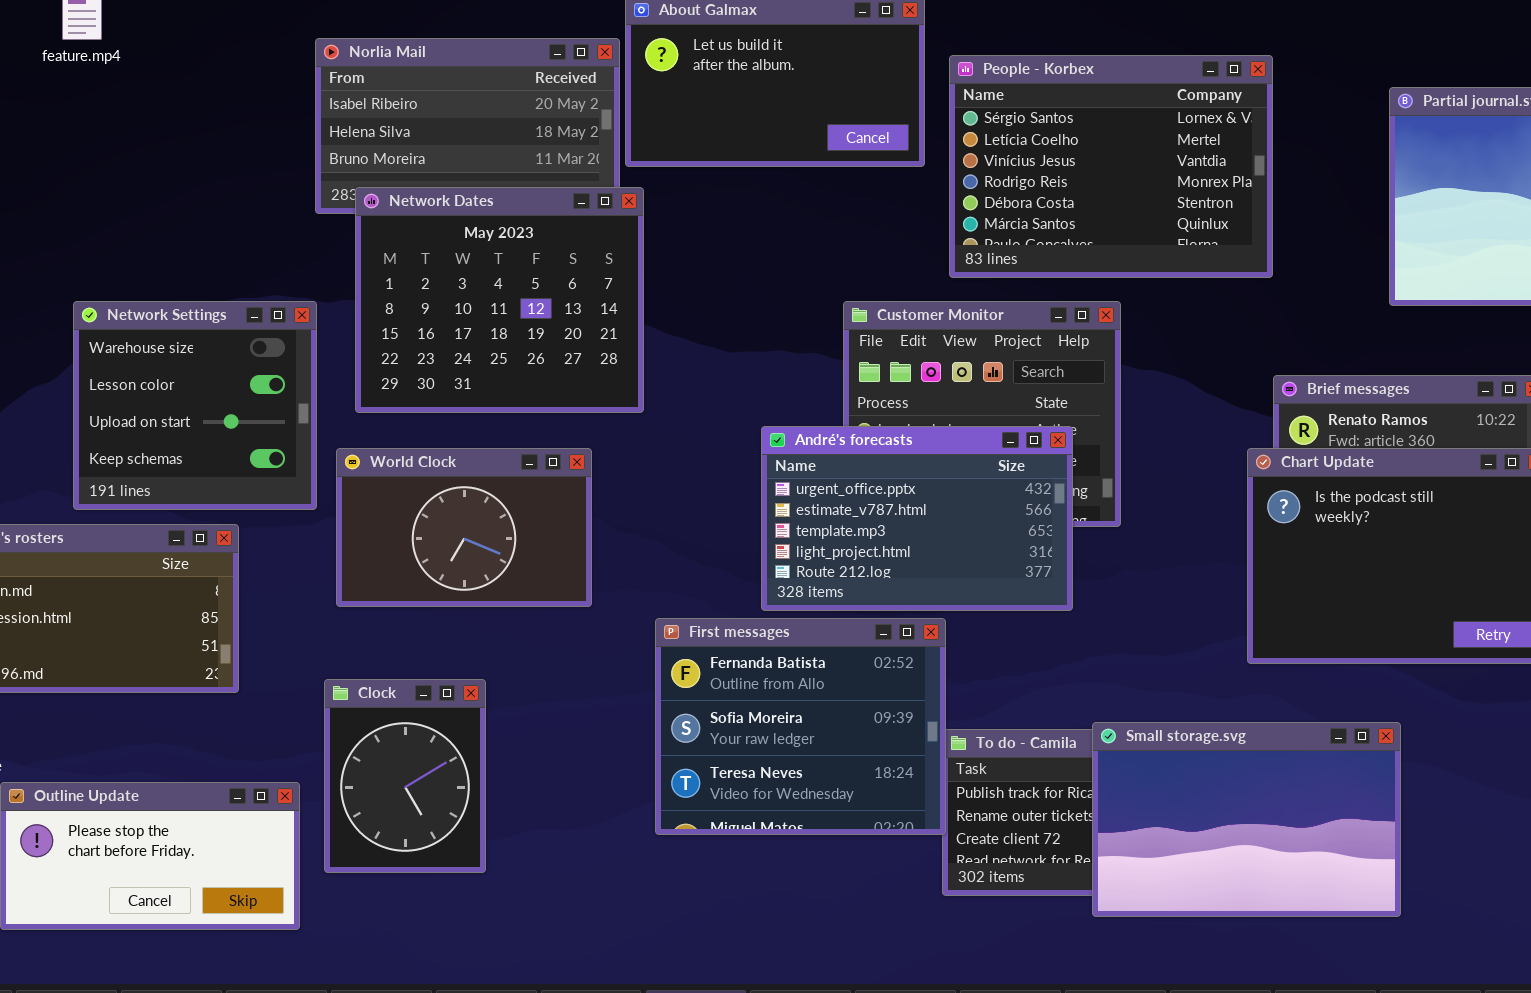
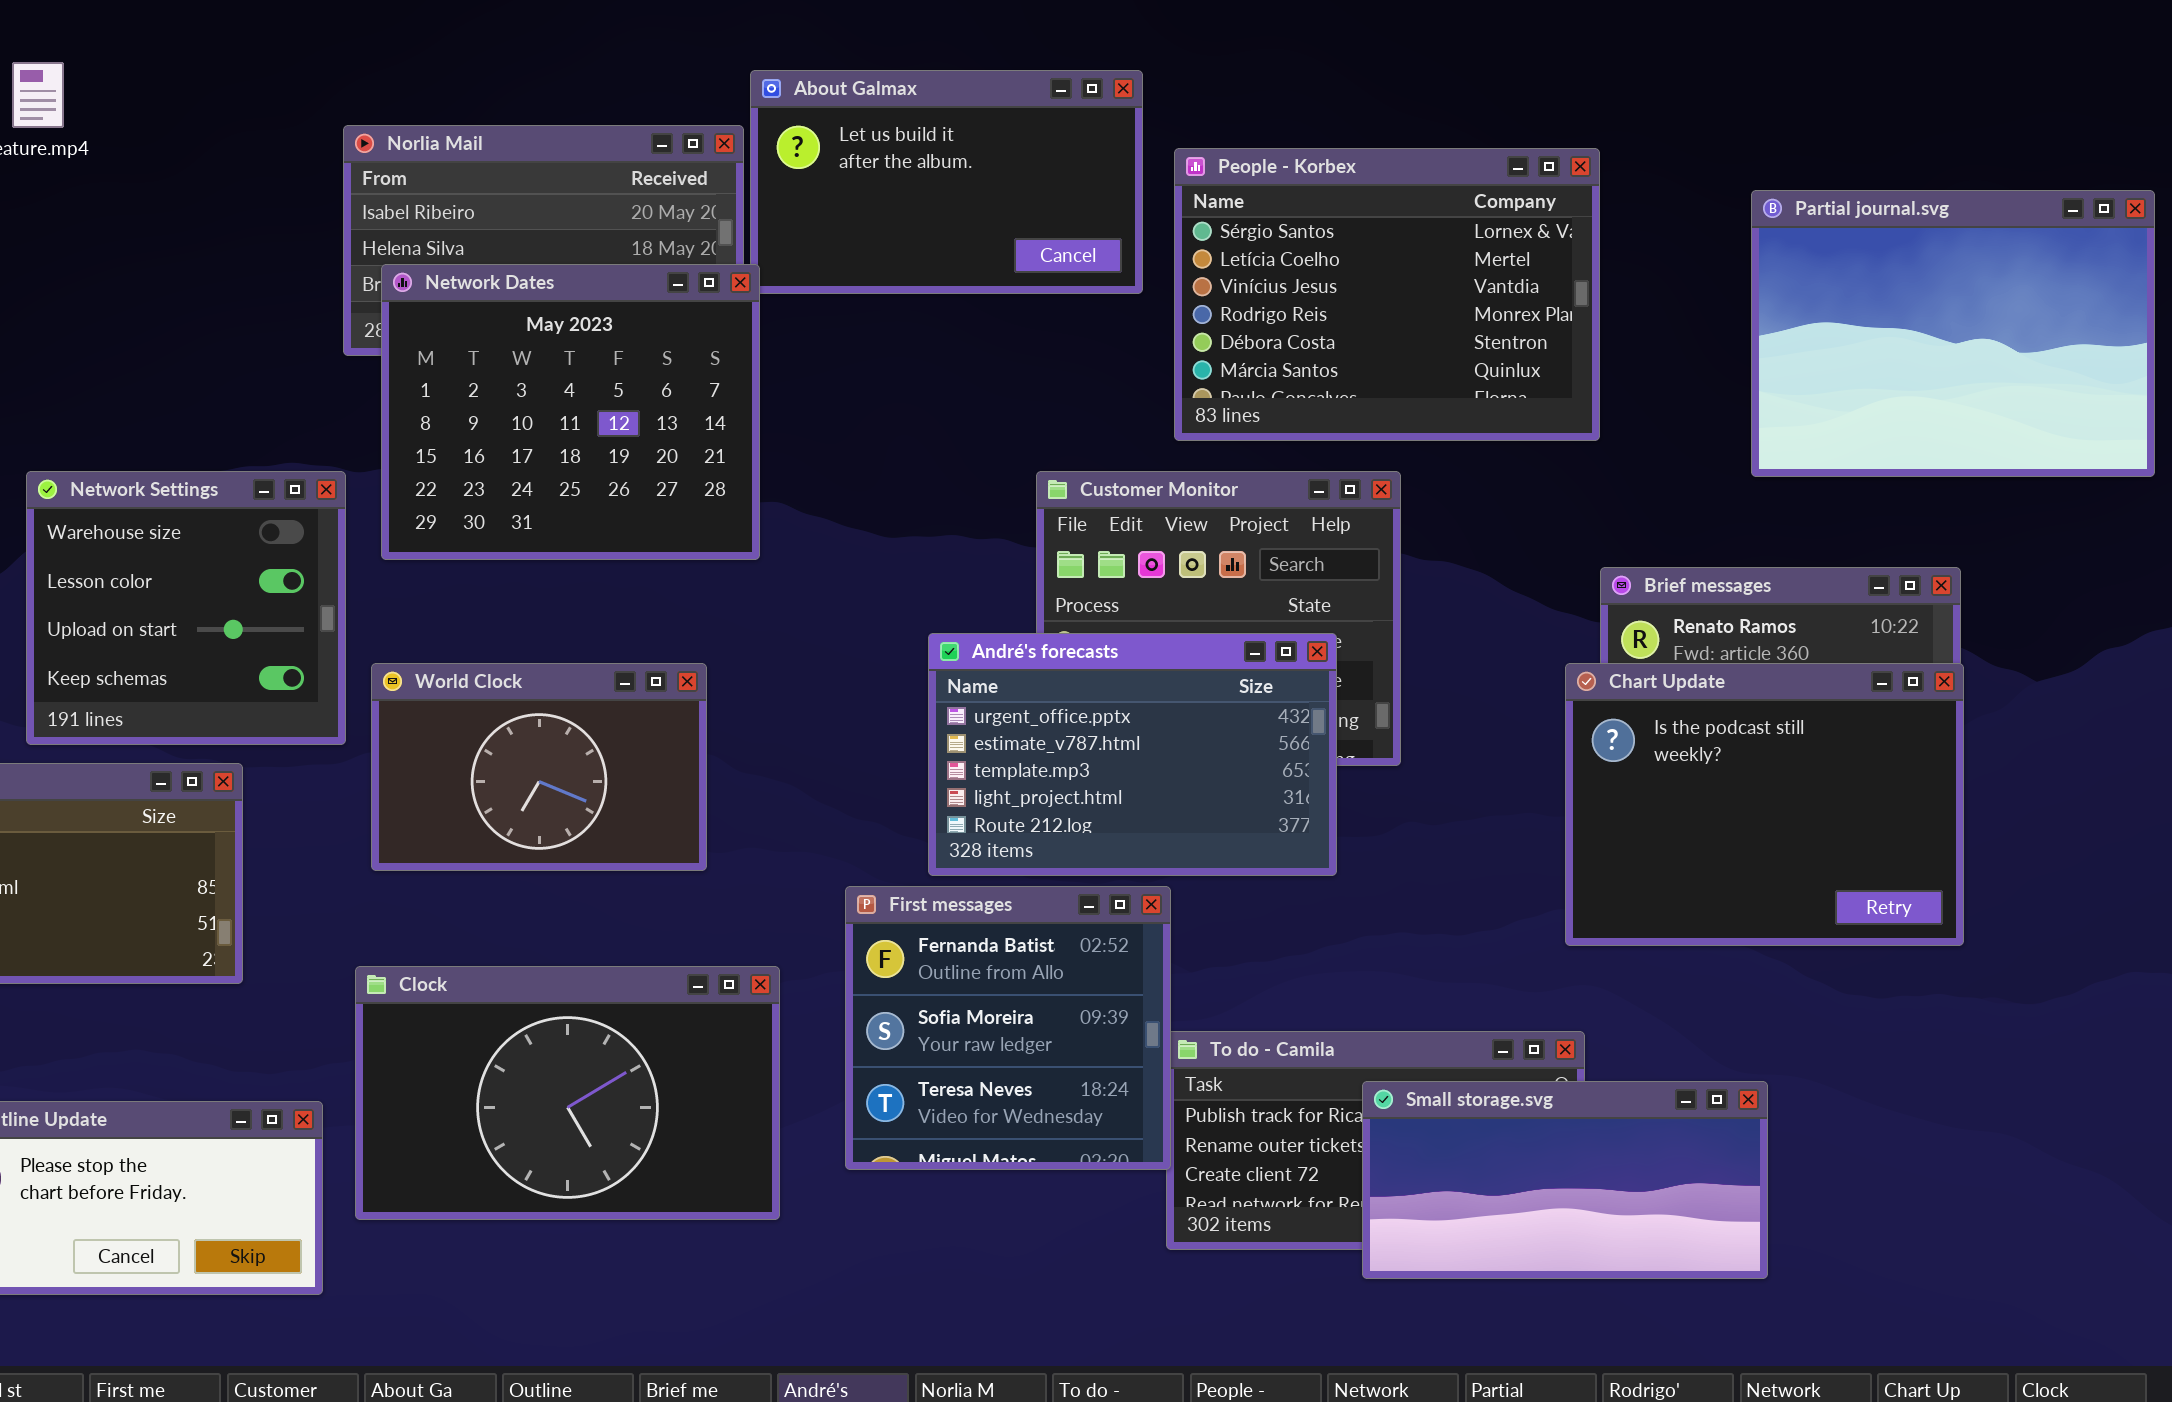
Network Dates: [355,187,644,413] -> [381,264,760,560], moved
First messages: [655,618,946,835] -> [845,886,1171,1170], resized
Clock: [324,679,486,873] -> [355,966,780,1220], resized
Small storage.svg: [1092,722,1401,917] -> [1362,1081,1768,1279], resized

